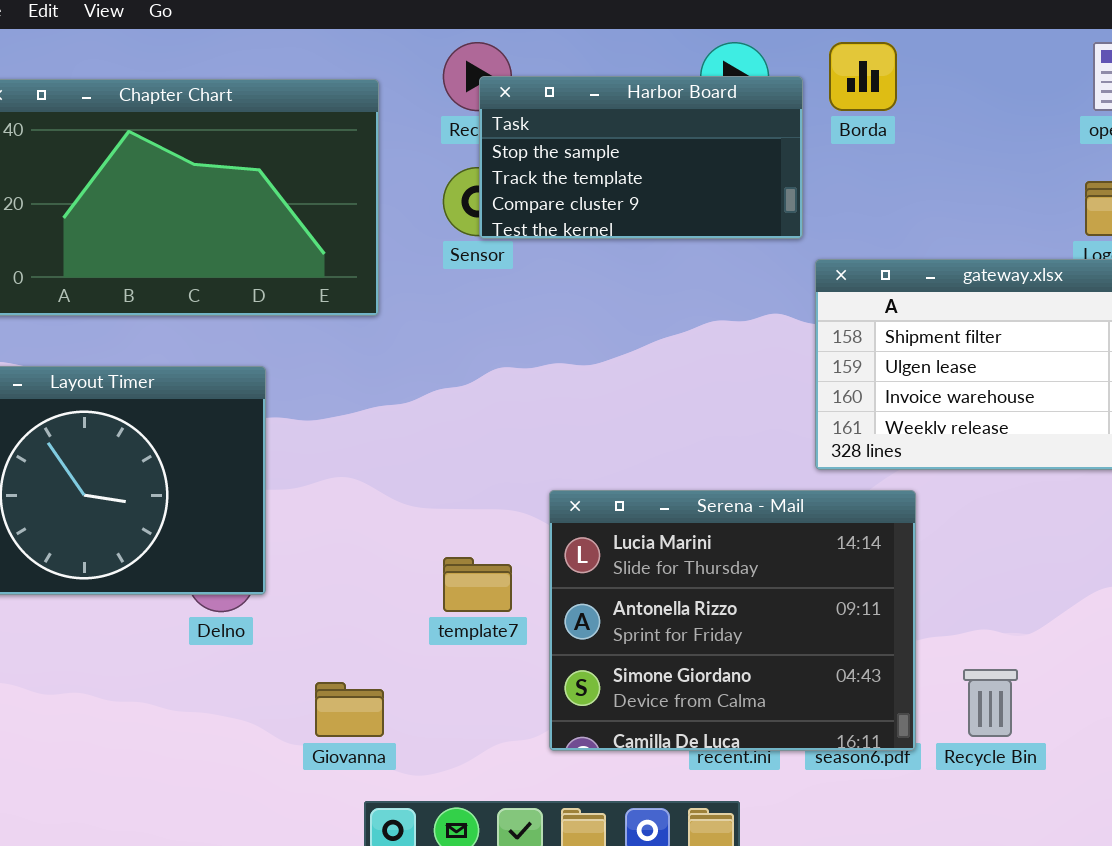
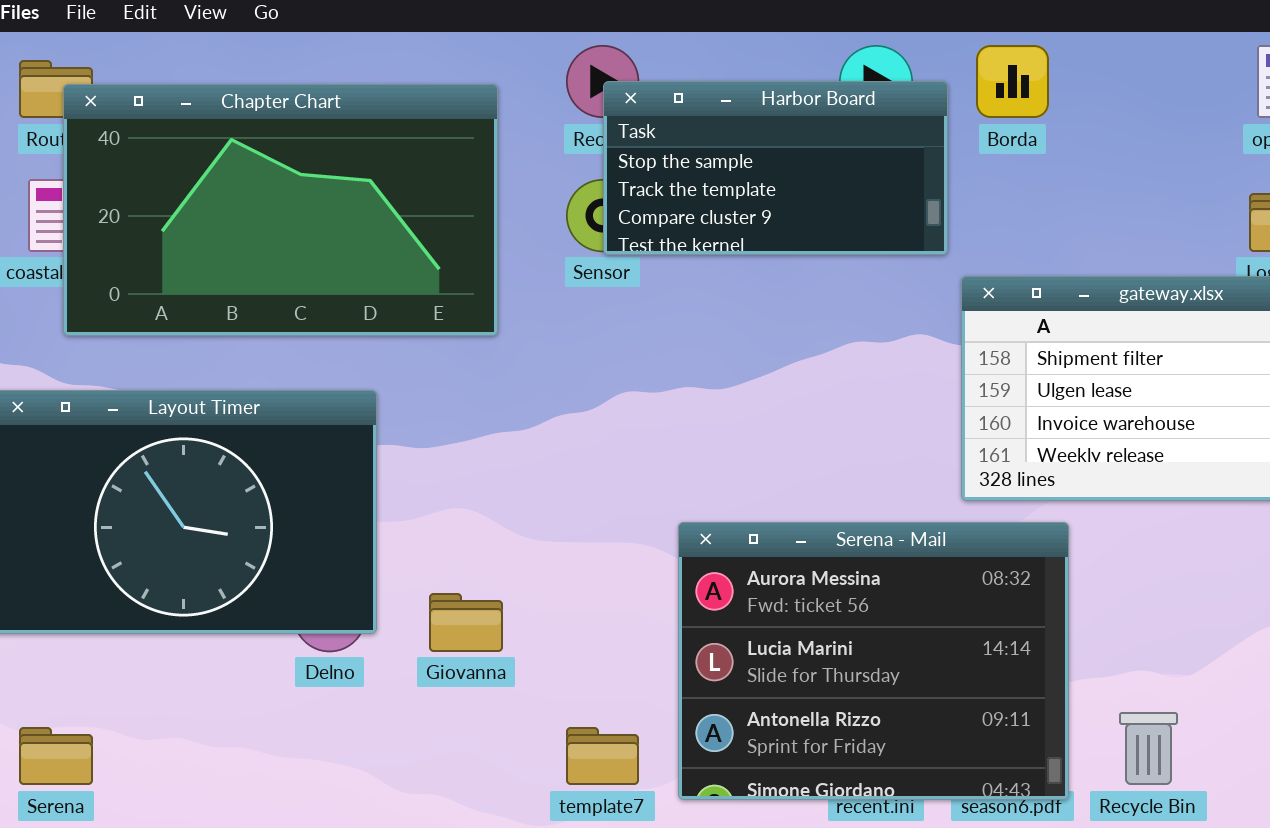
Serena - Mail: [549,490,916,751] -> [678,522,1069,800], scrolled up 1 row
template7: [443,557,512,612] -> [566,727,639,785], moved
Giovanna: [315,682,384,737] -> [429,593,503,652], moved

